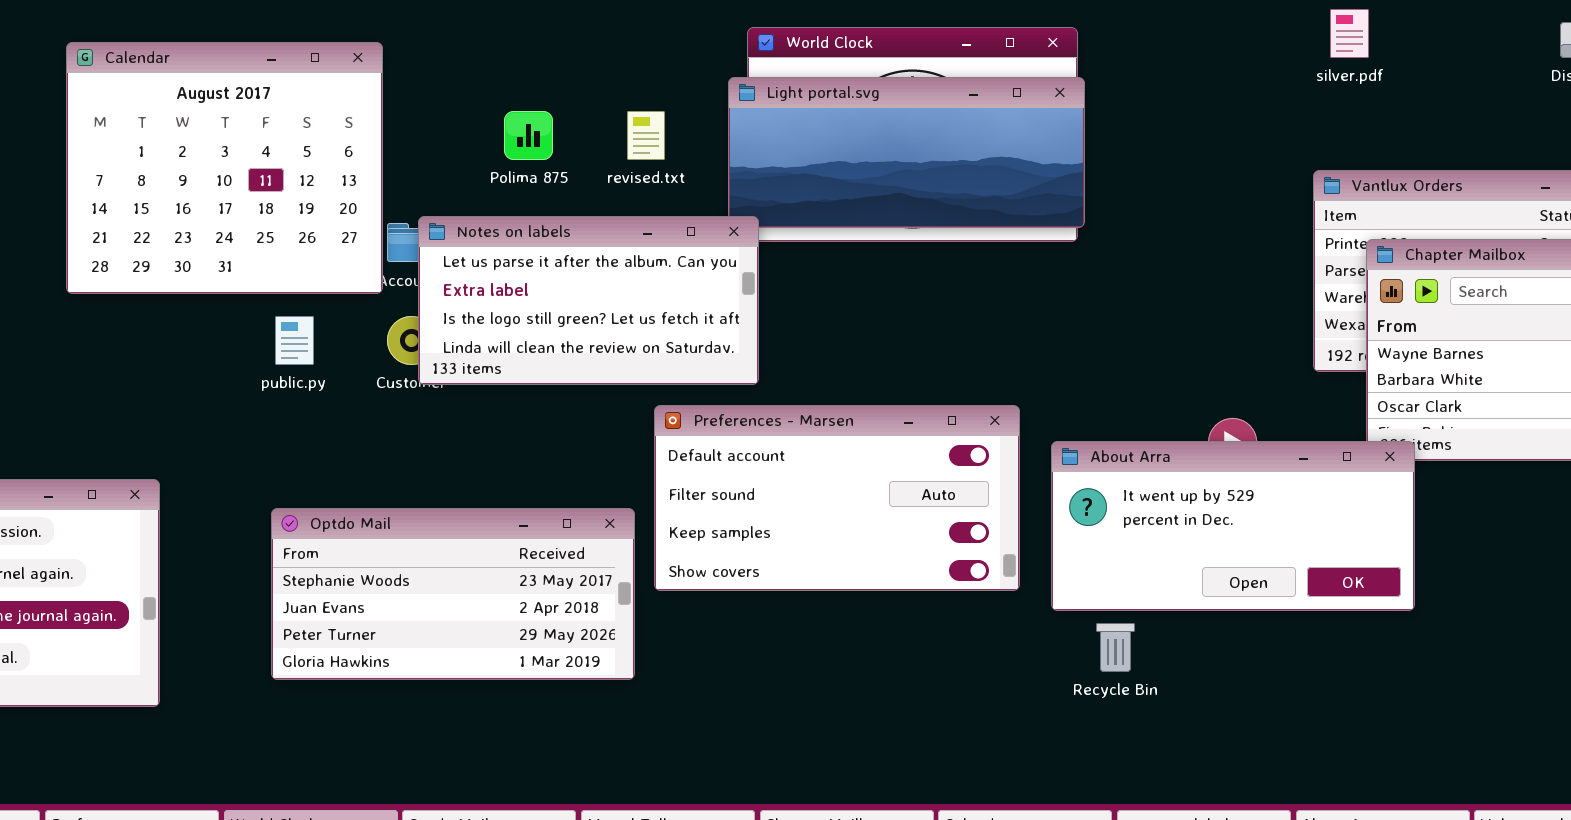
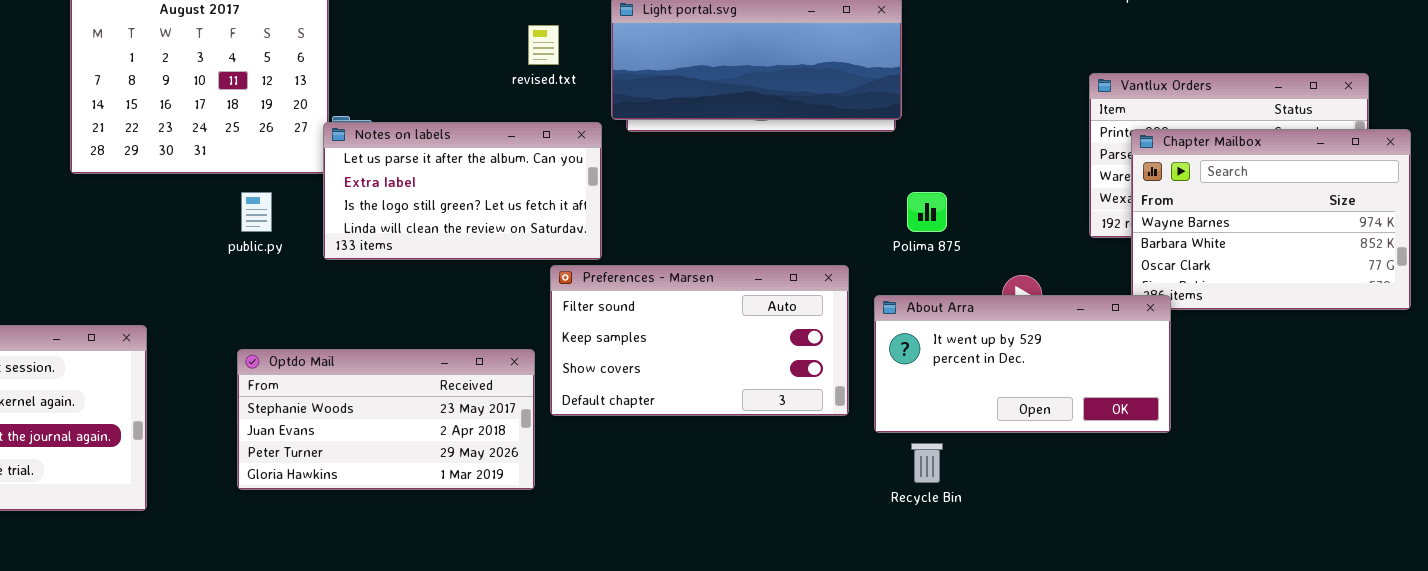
Polima 875: [504,111,553,160] -> [907,192,947,232], moved
Notes on labels: [418,216,759,385] -> [323,122,602,260], moved
Preferences - Marsen: [654,405,1020,591] -> [550,265,849,416], scrolled down 1 row

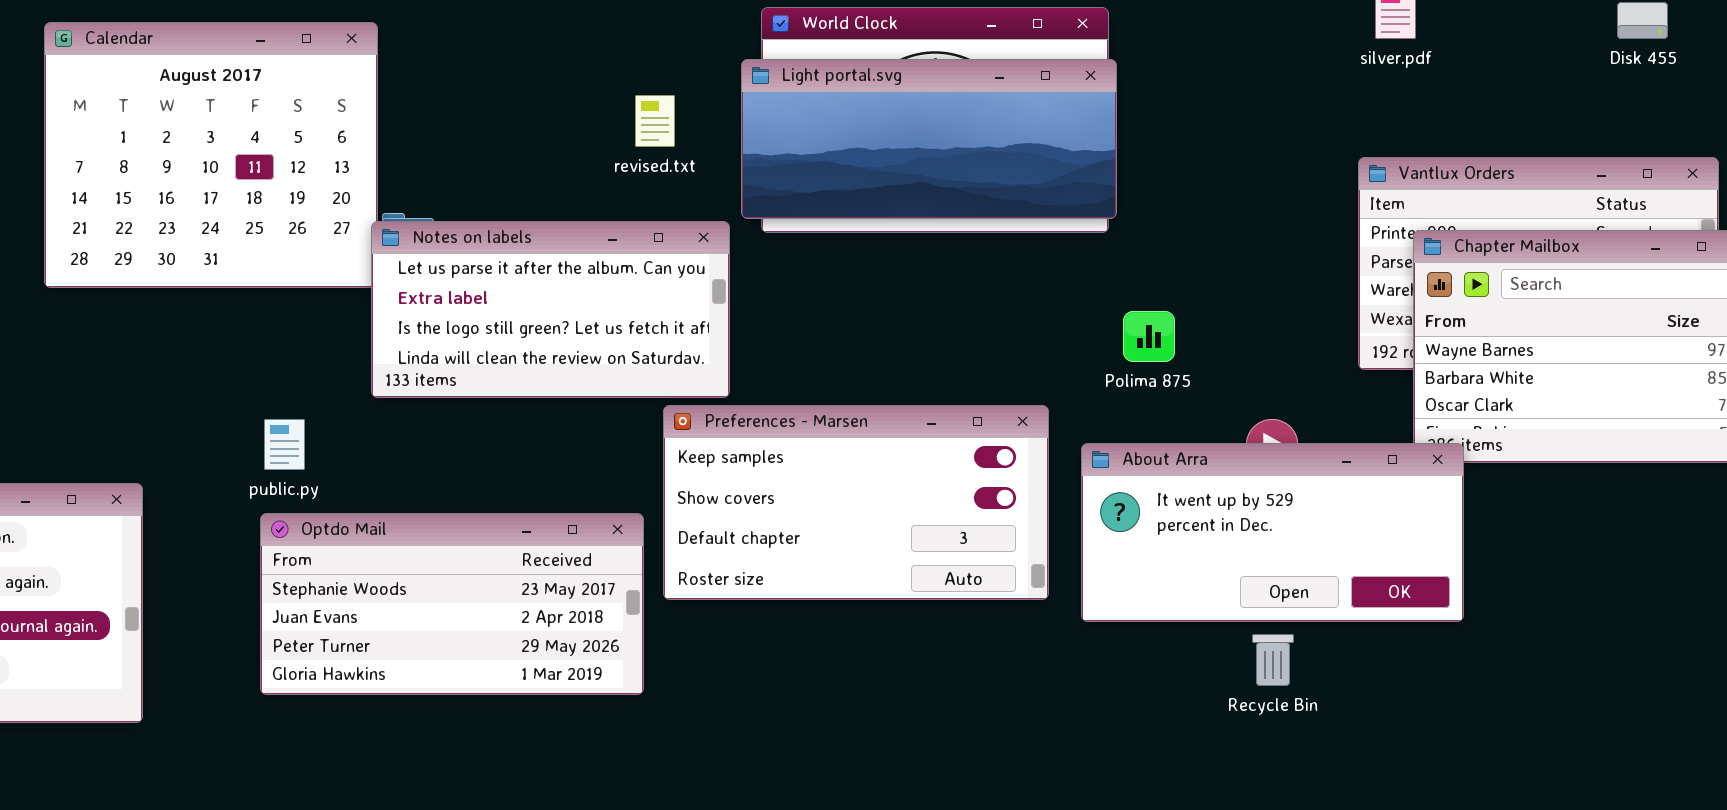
public.py: [241,192,272,232] -> [264,419,305,470], moved
Preferences - Marsen: [550,265,849,416] -> [663,405,1049,600], scrolled down 1 row
Recycle Bin: [911,443,943,483] -> [1252,634,1294,686], moved

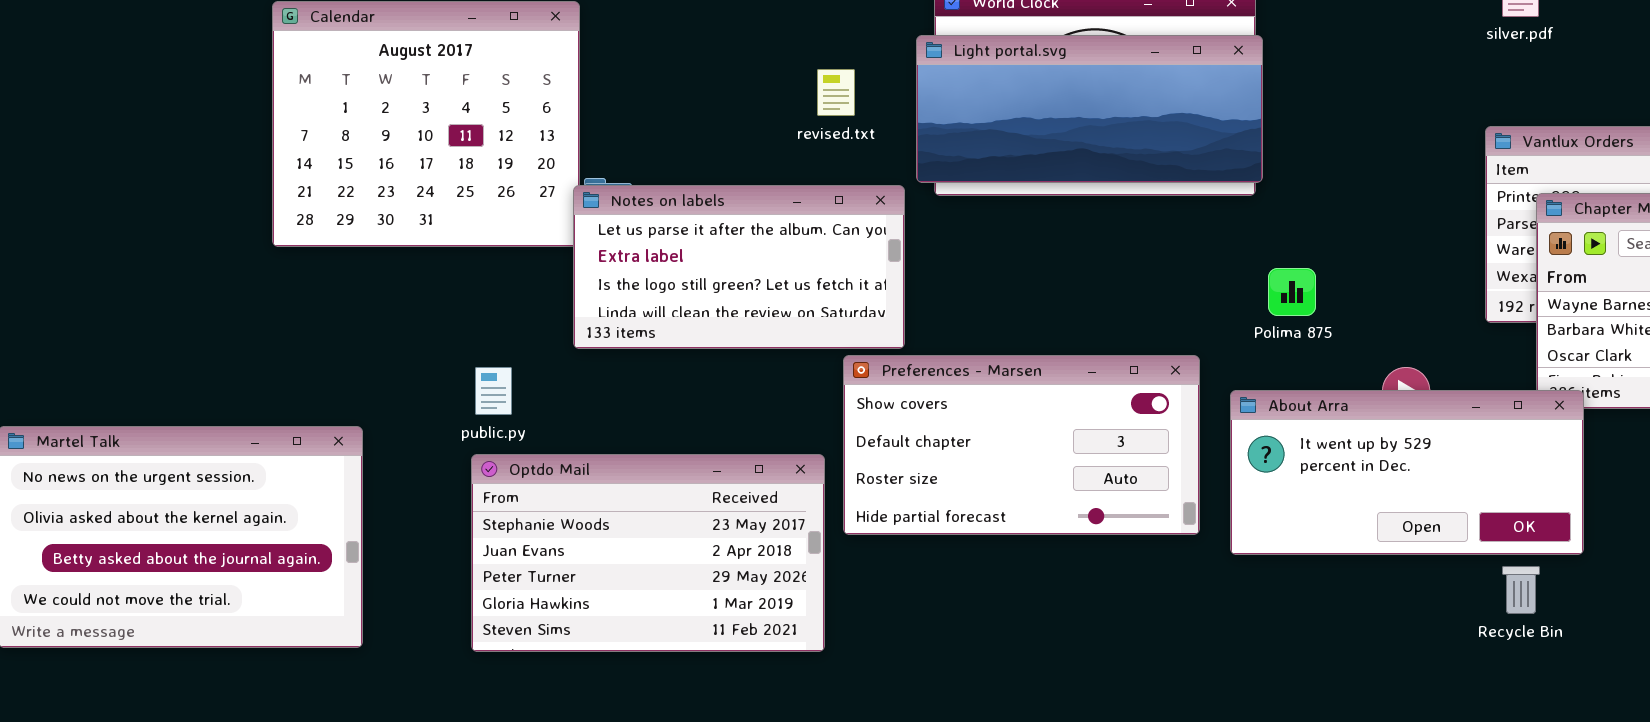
Preferences - Marsen: [663,405,1049,600] -> [843,355,1200,535], scrolled down 1 row
Optdo Mail: [260,513,644,695] -> [471,454,825,652], resized
Recycle Bin: [1252,634,1294,686] -> [1502,566,1540,614], moved

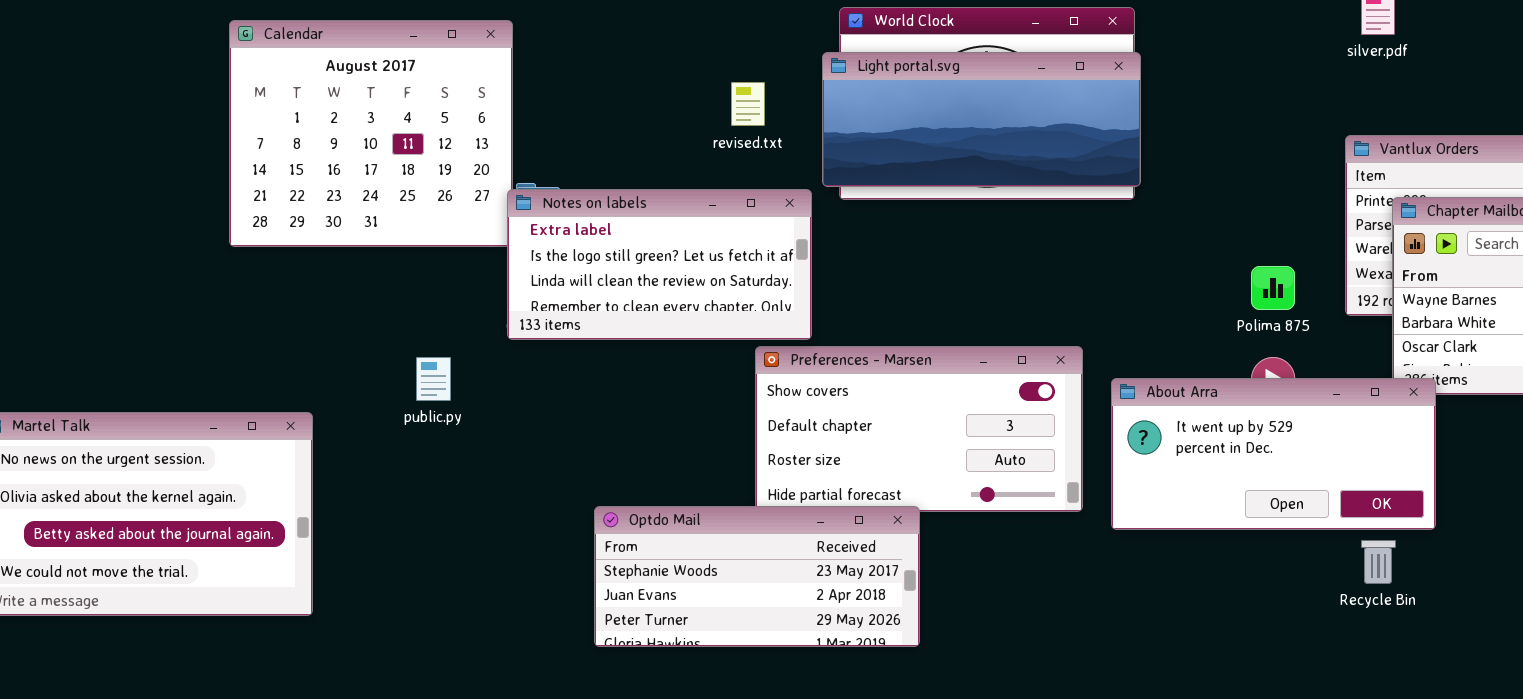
Notes on labels: [573,185,905,349] -> [507,189,812,340], scrolled down 1 row
Polima 875: [1268,268,1316,316] -> [1251,266,1295,310], moved
Optdo Mail: [471,454,825,652] -> [594,506,920,647], moved, resized

